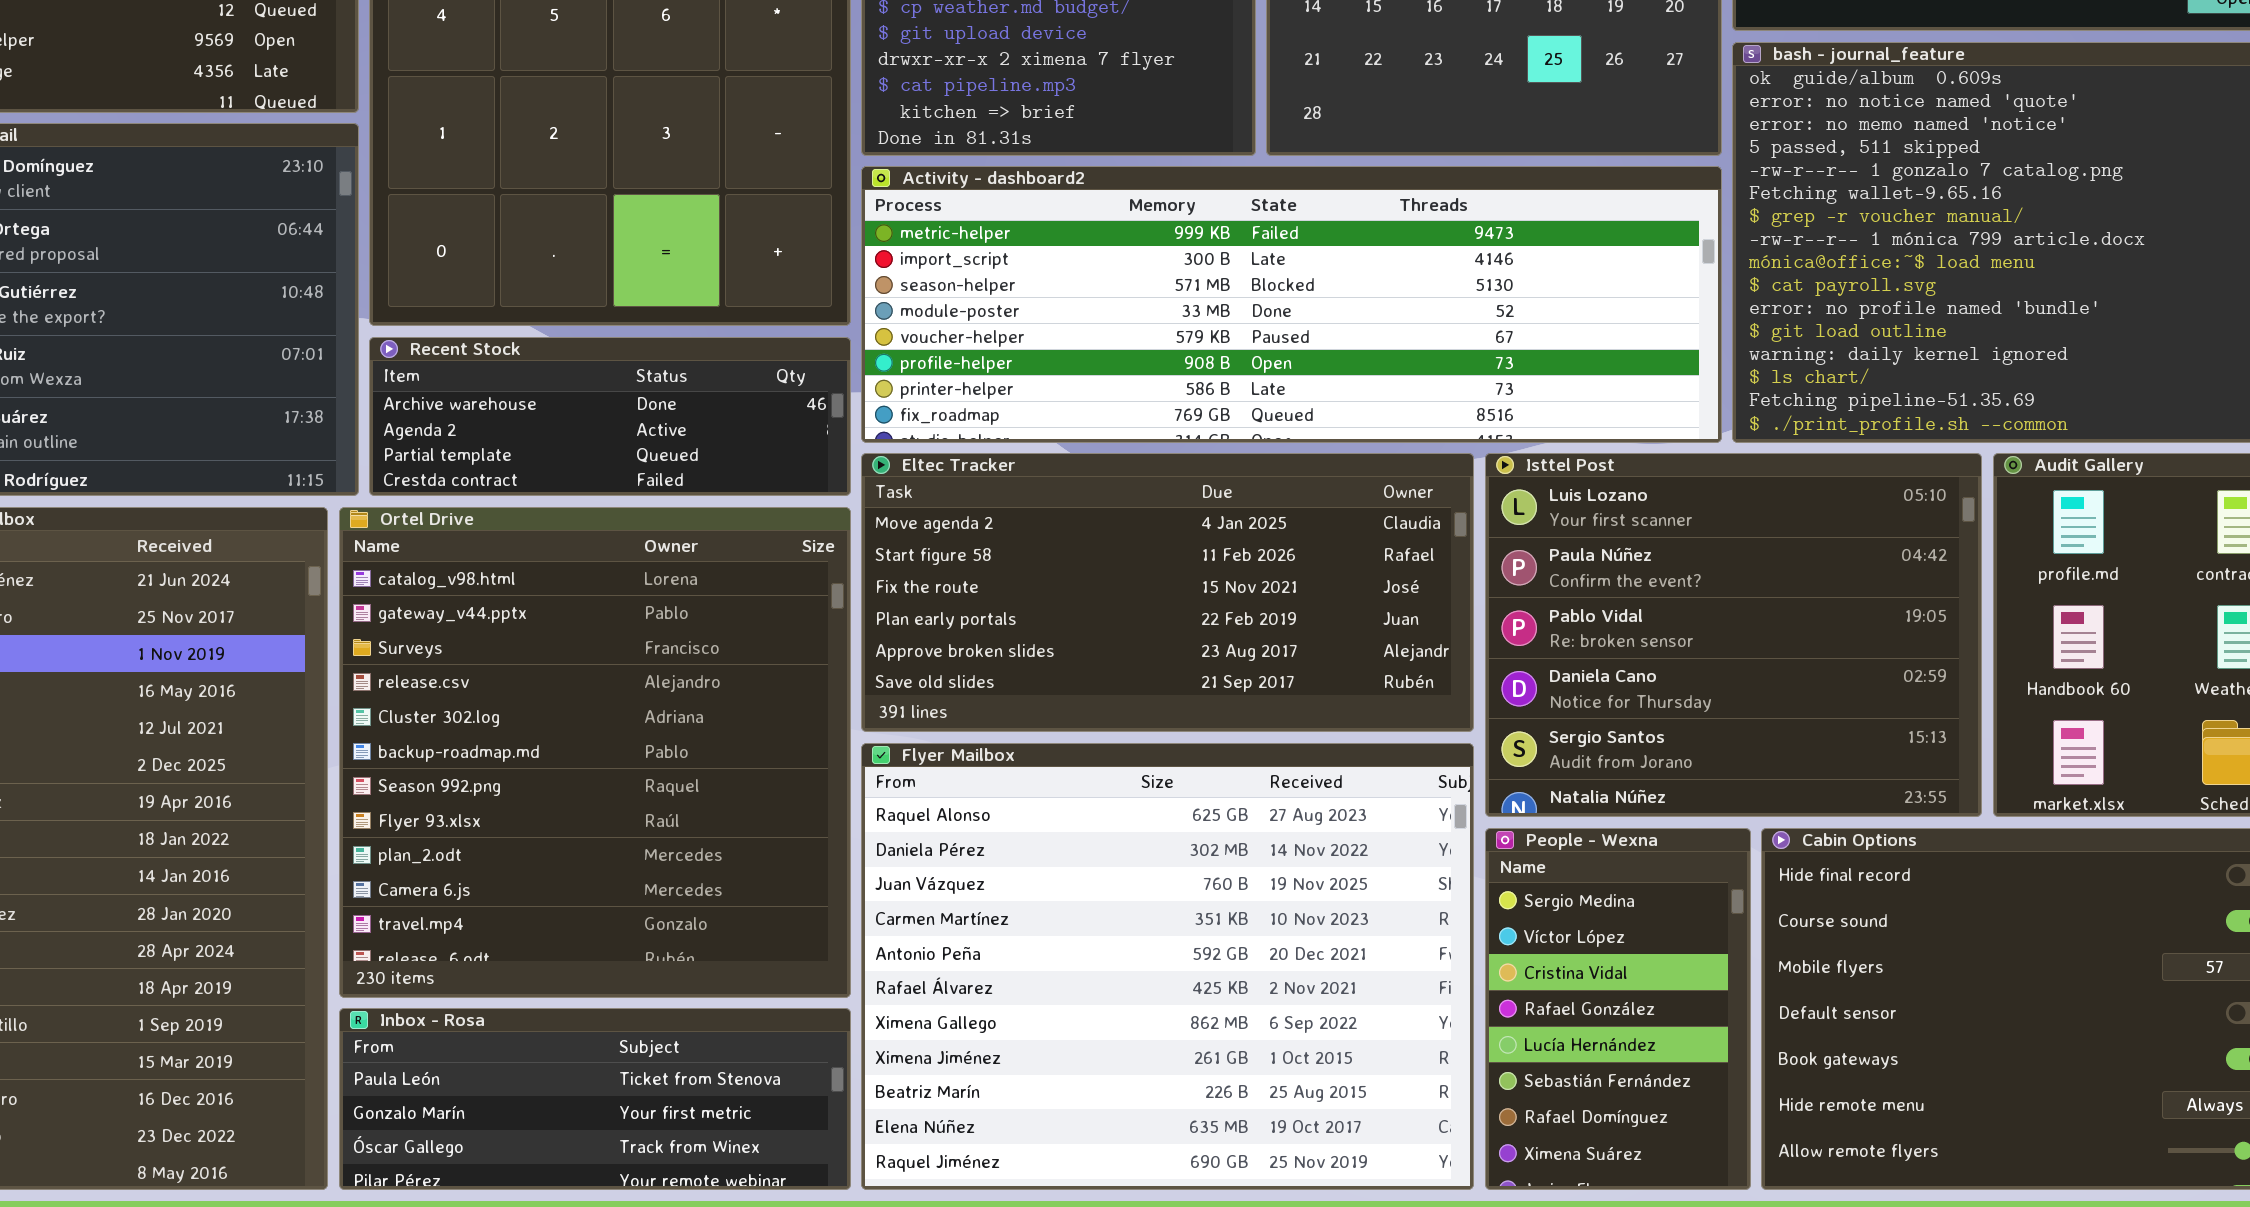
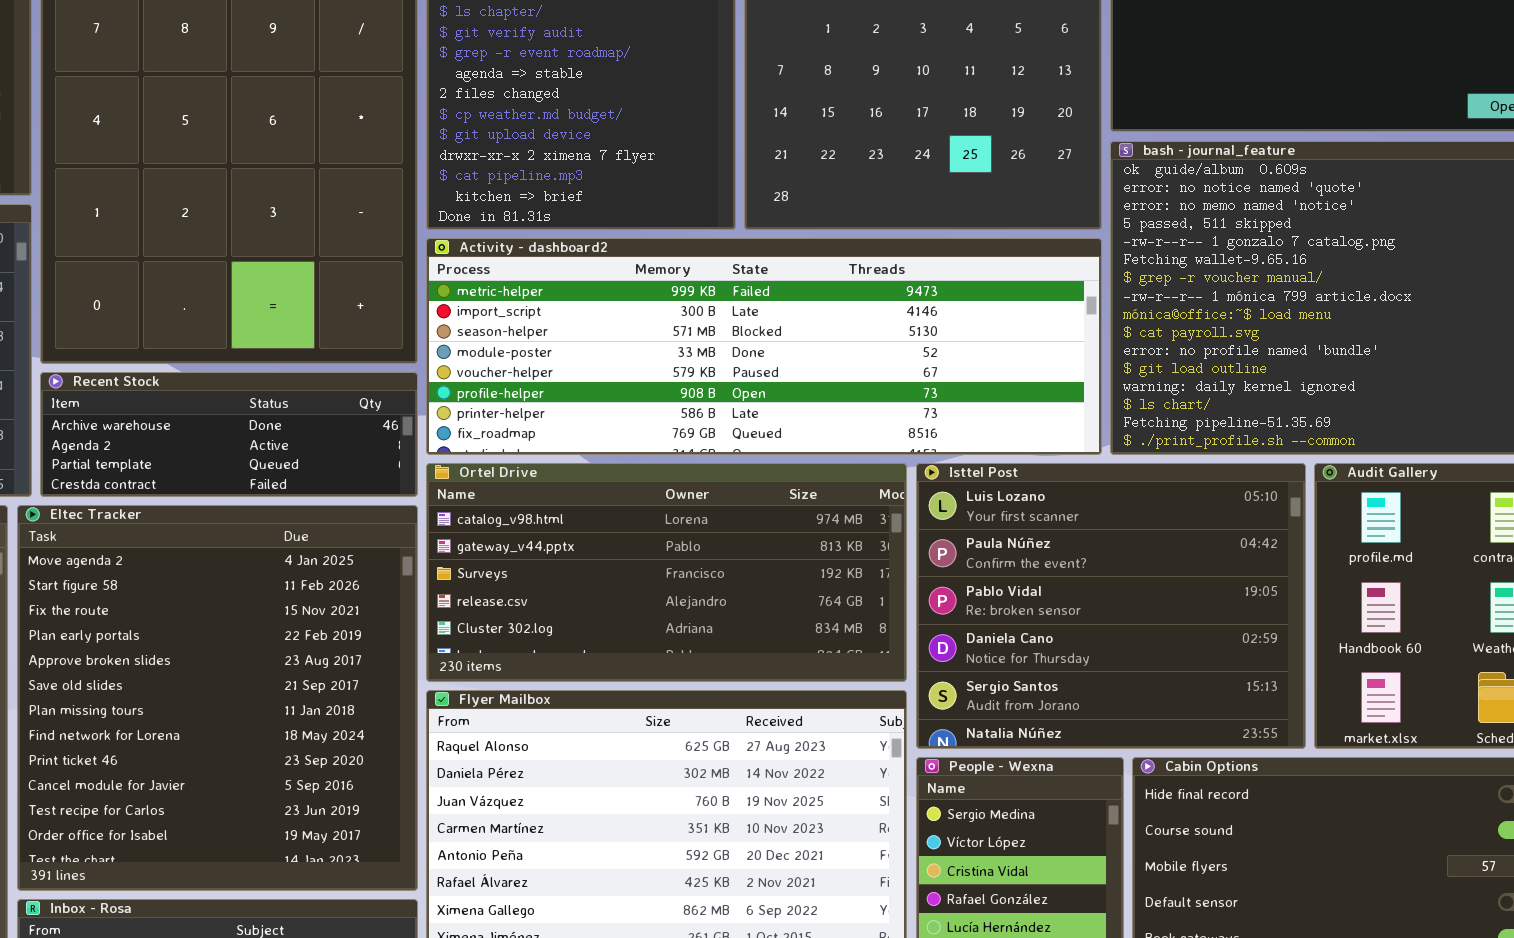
Eltec Tracker: [861,453,1474,732] -> [17,505,418,891], moved, resized
Ortel Drive: [339,507,851,998] -> [426,463,907,682], moved, resized

